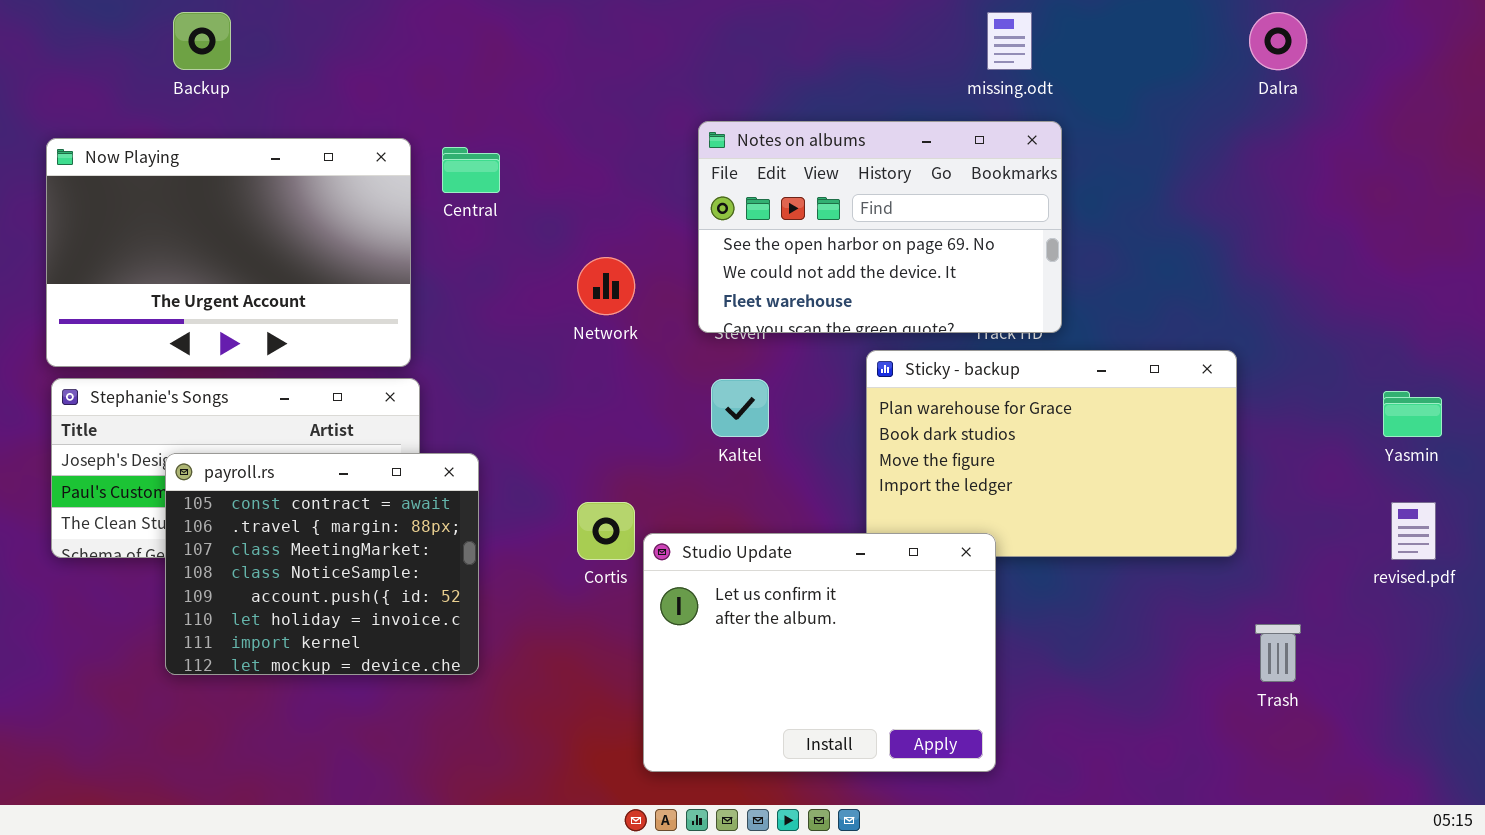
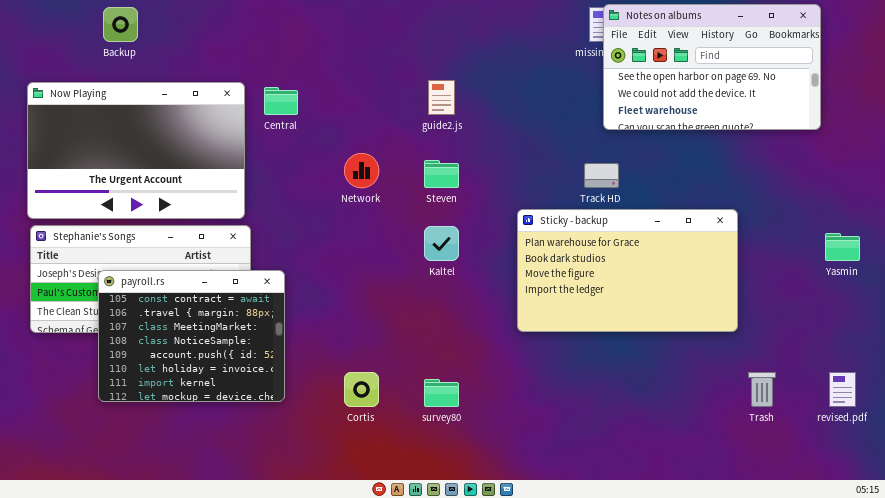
Notes on albums: [698,121,1062,333] -> [603,4,821,130], moved
Cortis: [577,502,635,560] -> [344,372,379,407], moved
revised.pdf: [1391,502,1436,560] -> [829,372,856,407], moved
Studio Update: [643,533,996,772] -> none, closed

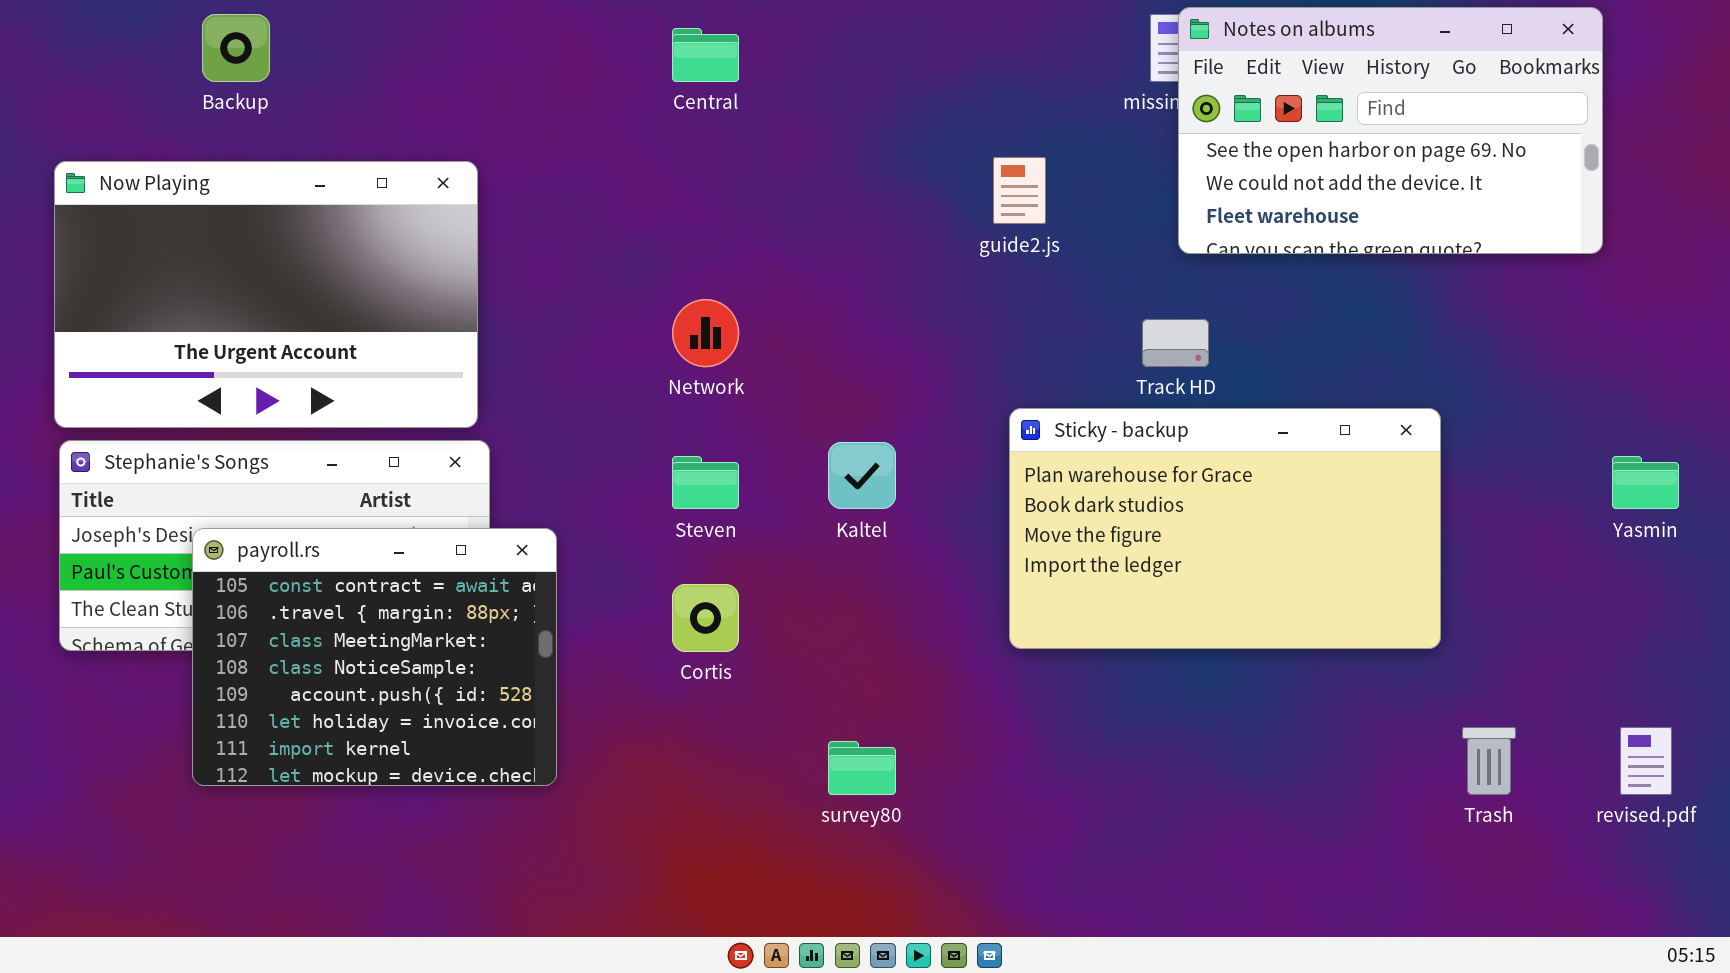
guide2.js: [428,80,455,115] -> [993,157,1046,224], moved
Central: [264,87,298,115] -> [672,28,739,82], moved
Steven: [424,160,459,188] -> [672,456,739,509], moved
Cortis: [344,372,379,407] -> [672,584,739,652], moved

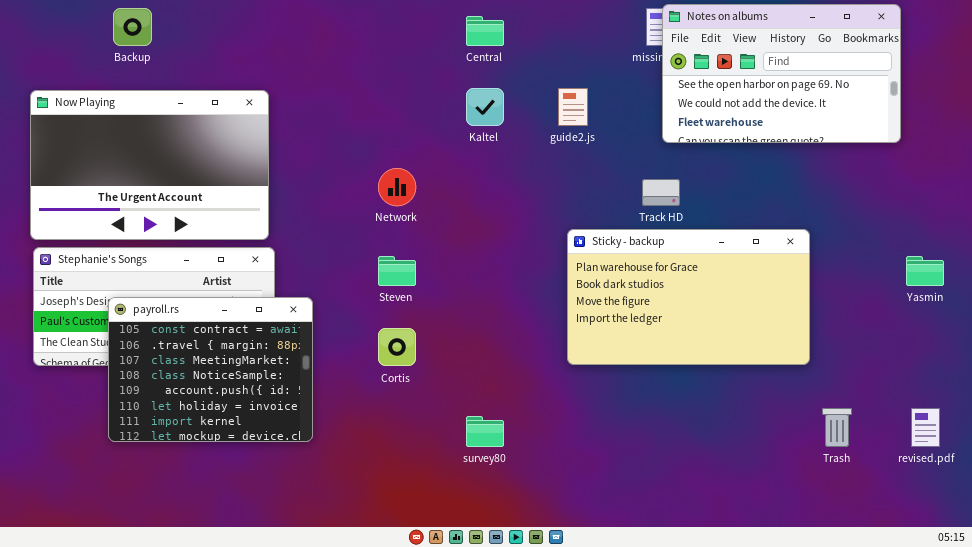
Central: [672,28,739,82] -> [466,16,504,46], moved
Kaltel: [828,442,896,509] -> [466,88,504,126], moved

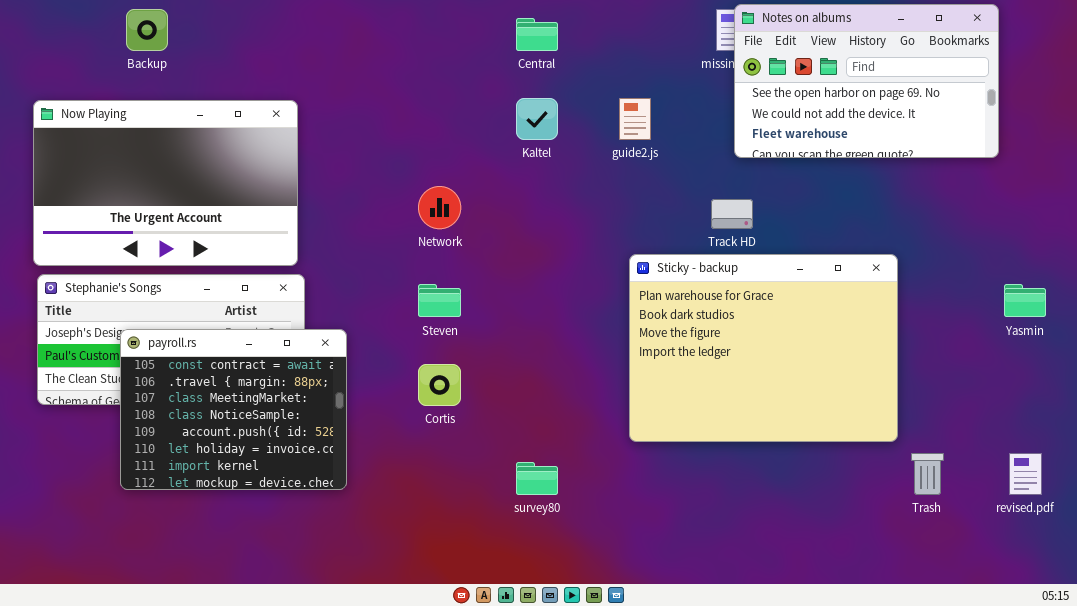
Sticky - backup: [567,229,810,365] -> [629,254,898,442], resized

